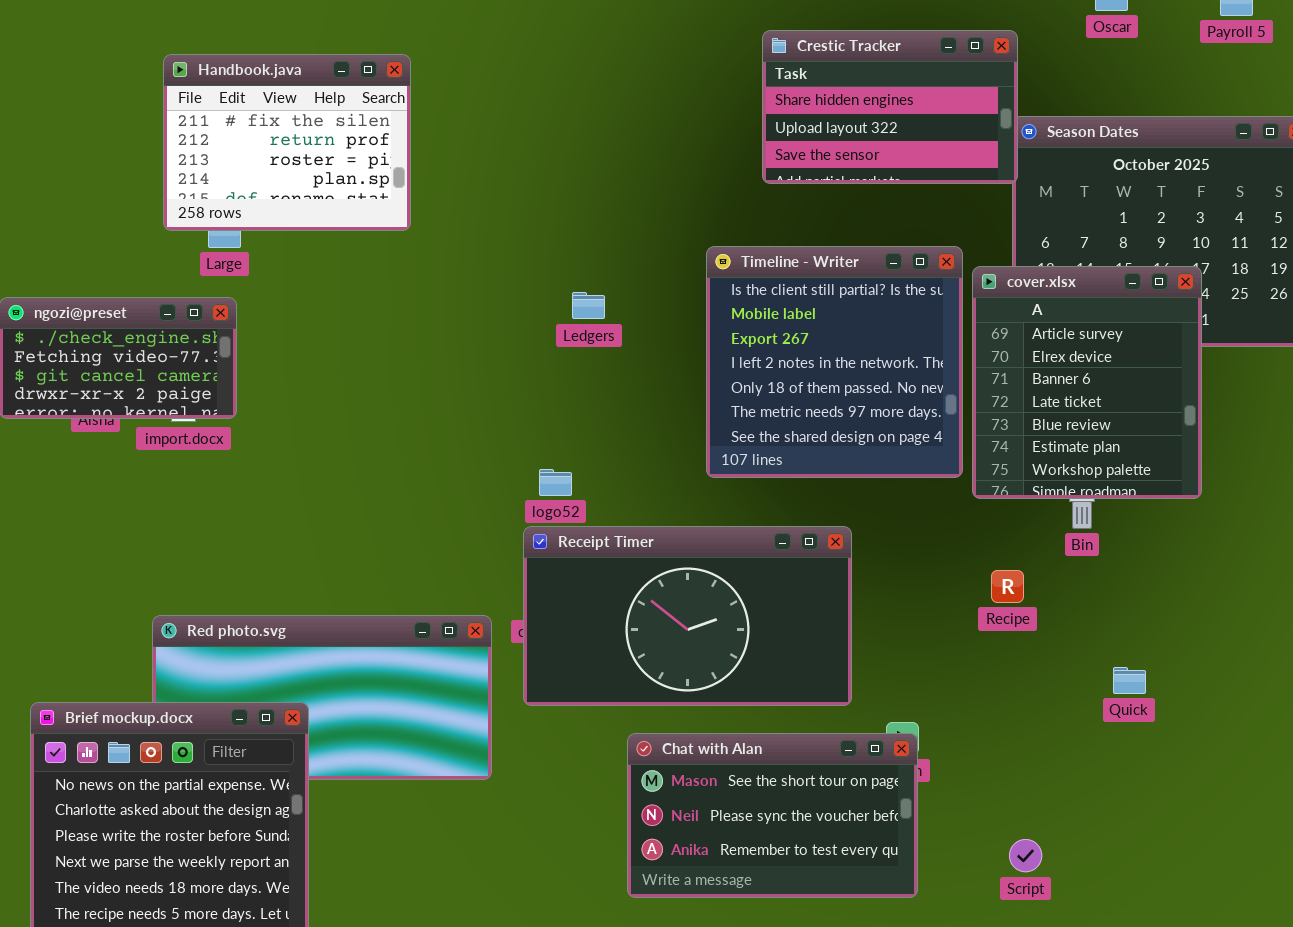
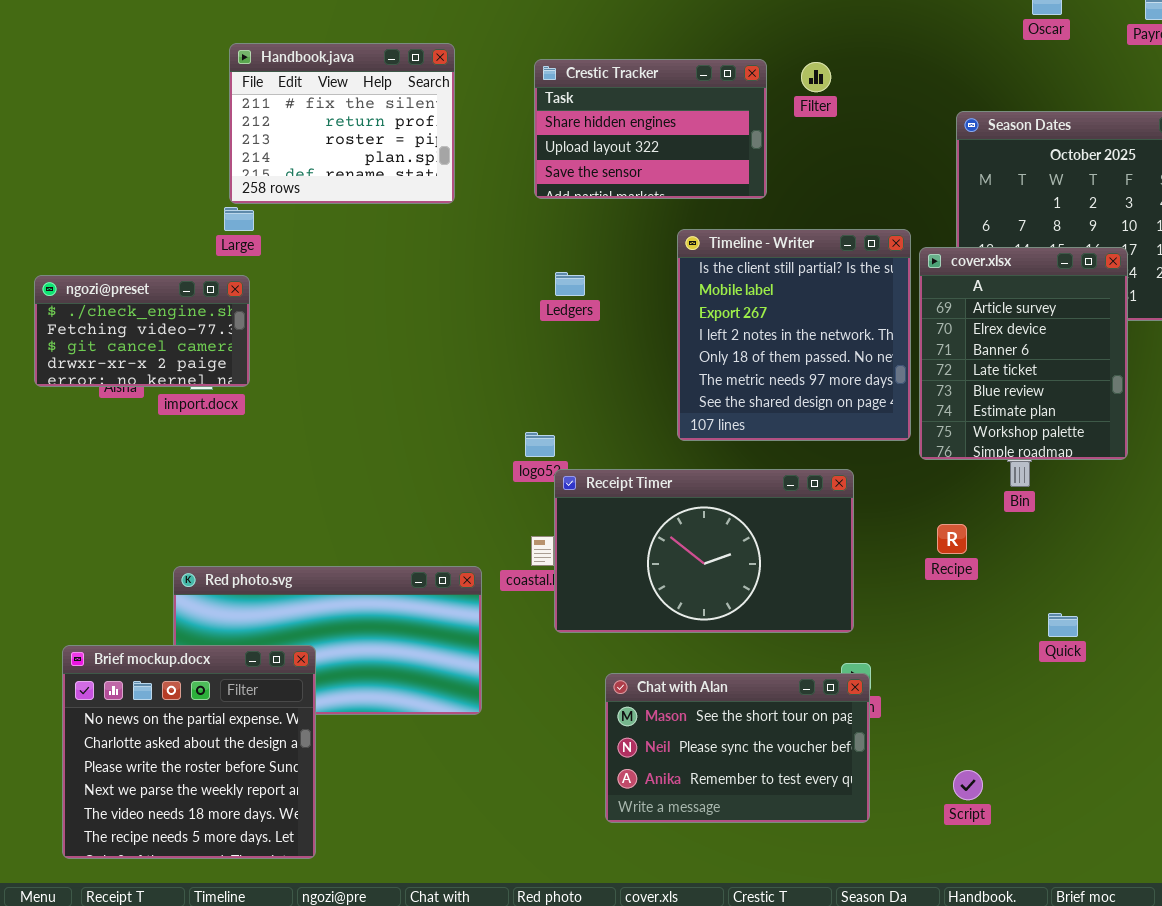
Crestic Tracker: [762,30,1018,184] -> [534,59,767,199], moved
Handbook.java: [163,54,411,231] -> [229,43,455,204], moved
Receipt Timer: [523,526,852,706] -> [554,469,854,633], moved

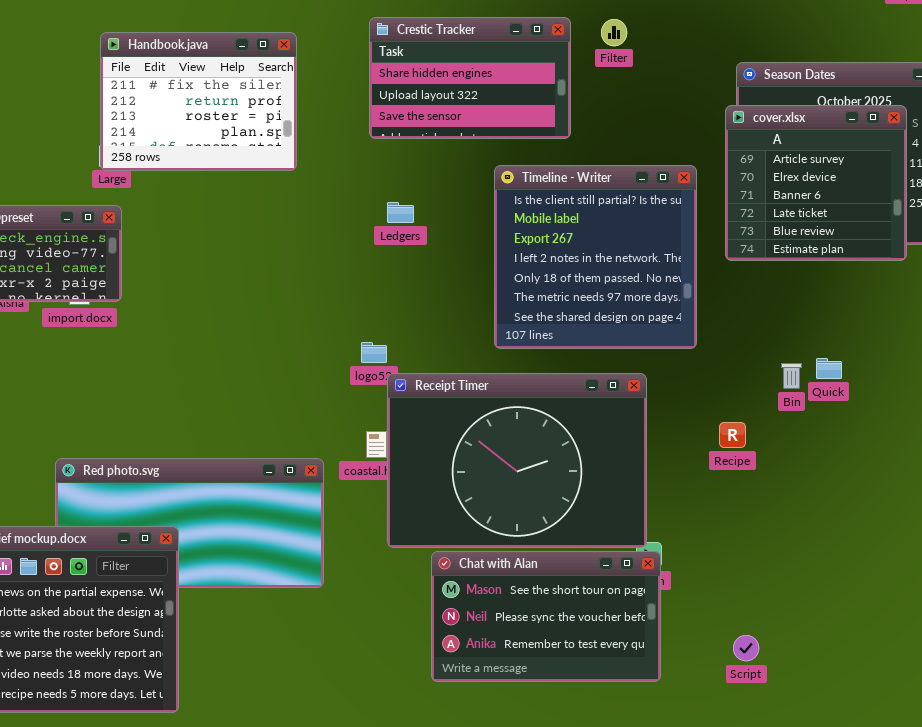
Handbook.java: [229,43,455,204] -> [100,32,297,171], moved
cover.xlsx: [919,247,1128,460] -> [725,105,907,261], moved, resized
Receipt Timer: [554,469,854,633] -> [387,373,647,548], resized
Quick: [1048,613,1078,637] -> [816,358,842,379], moved

